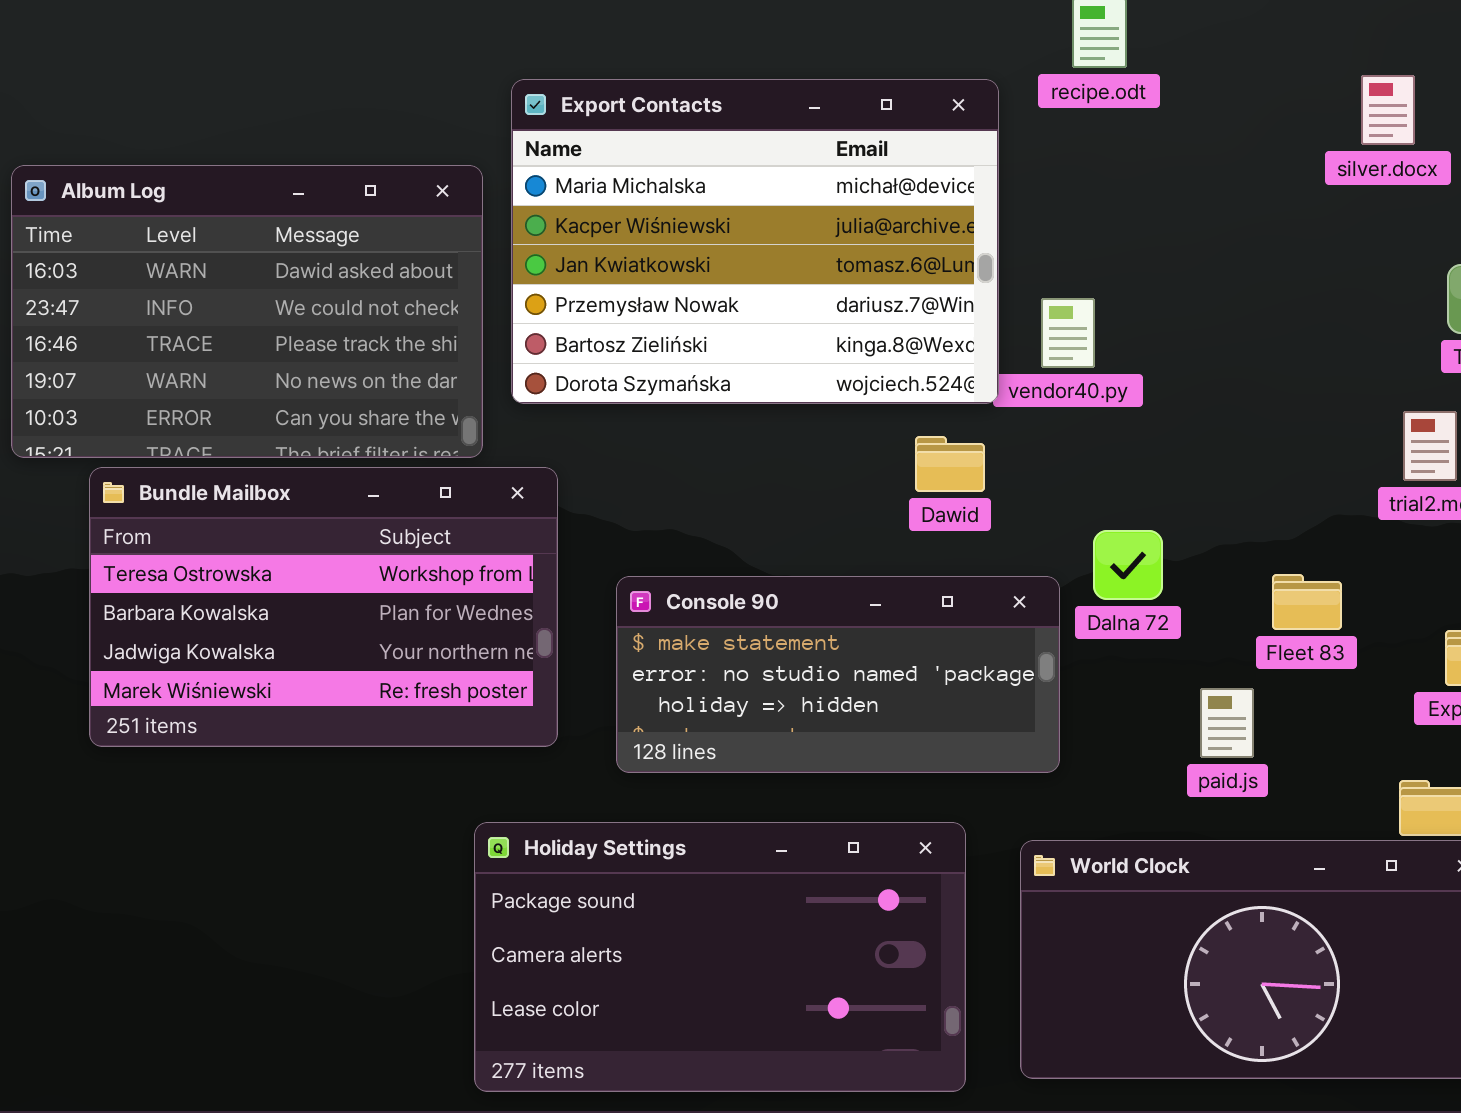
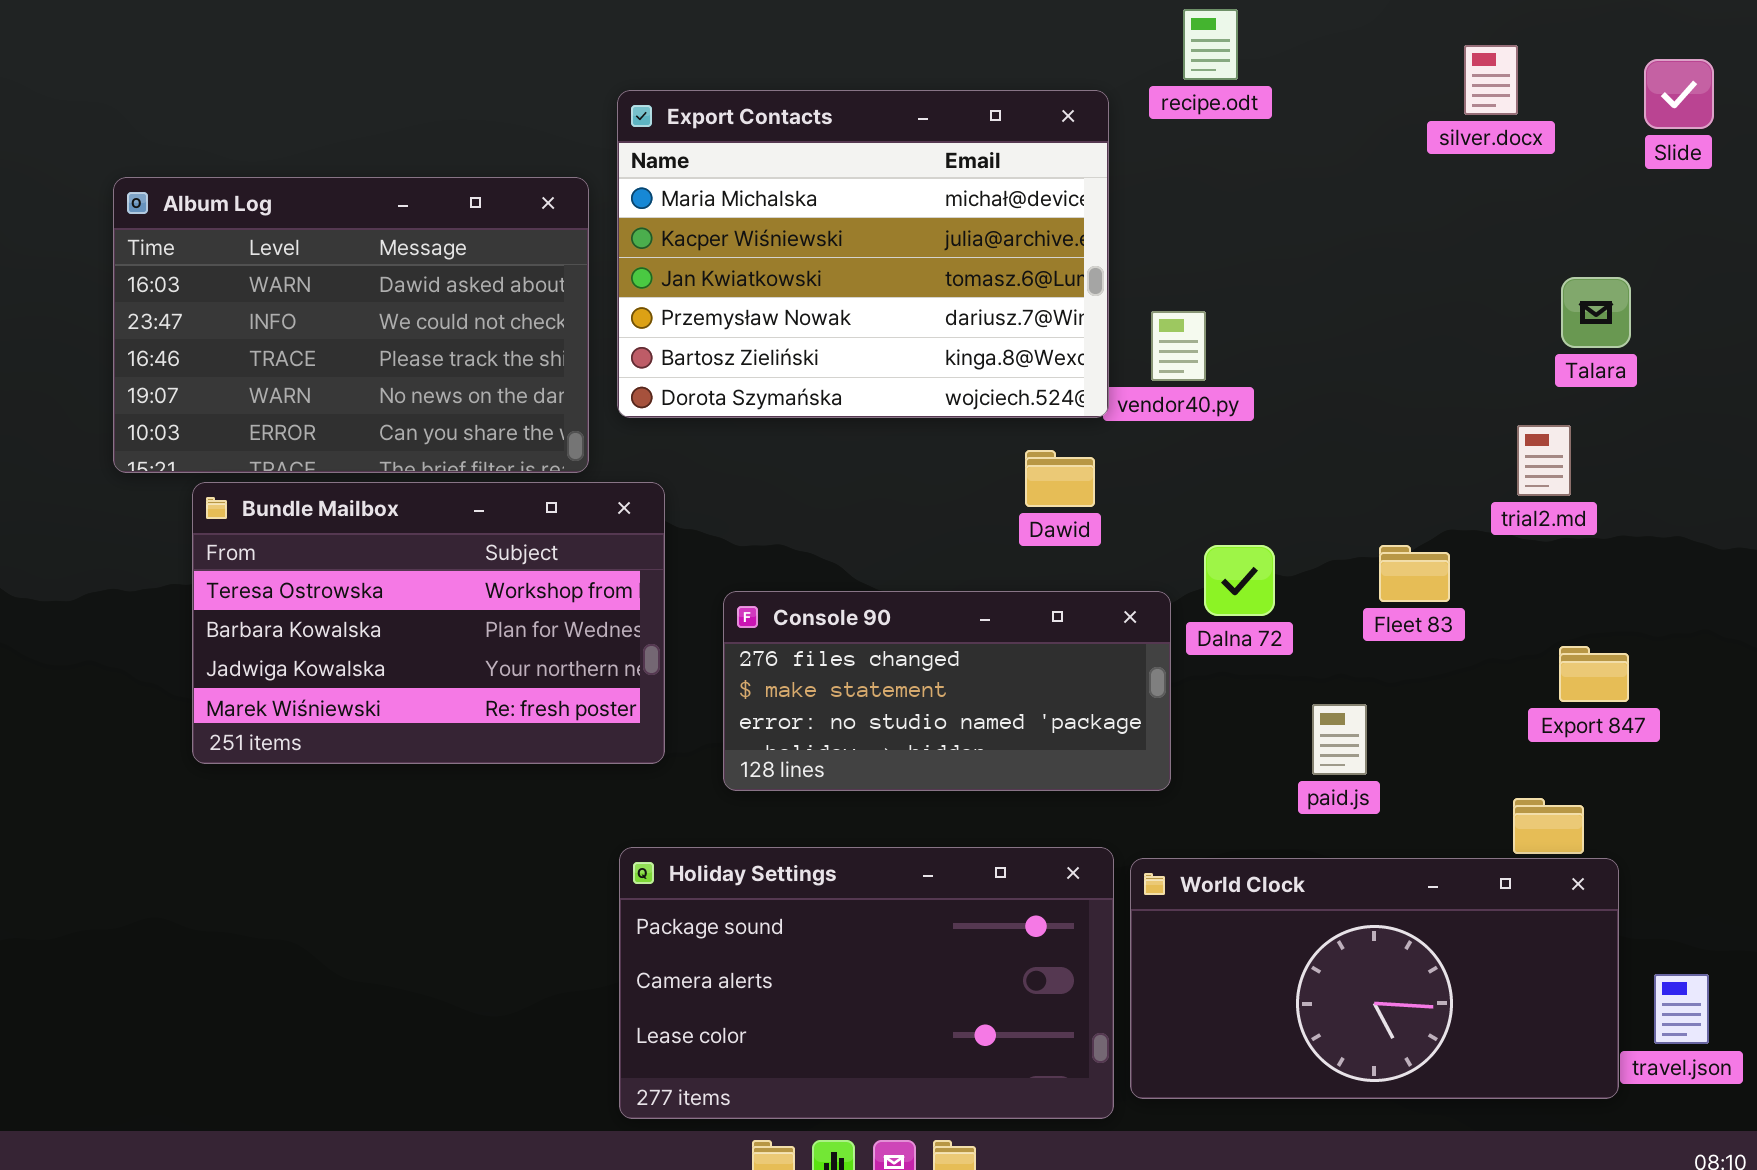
silver.docx: [1361,75,1415,145] -> [1464,45,1518,115], moved
Fleet 83: [1272,574,1342,630] -> [1379,545,1450,602], moved
Console 90: [616,576,1060,773] -> [723,591,1171,791], scrolled up 1 row
Holiday Settings: [474,822,966,1092] -> [619,847,1114,1119], moved

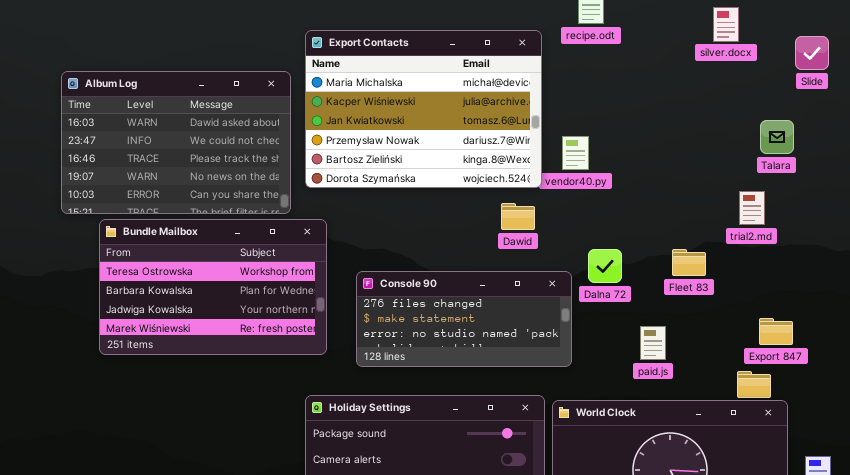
Slide: [1644,59,1714,129] -> [795,36,829,70], moved
Export 847: [1559,646,1629,702] -> [759,318,793,345], moved

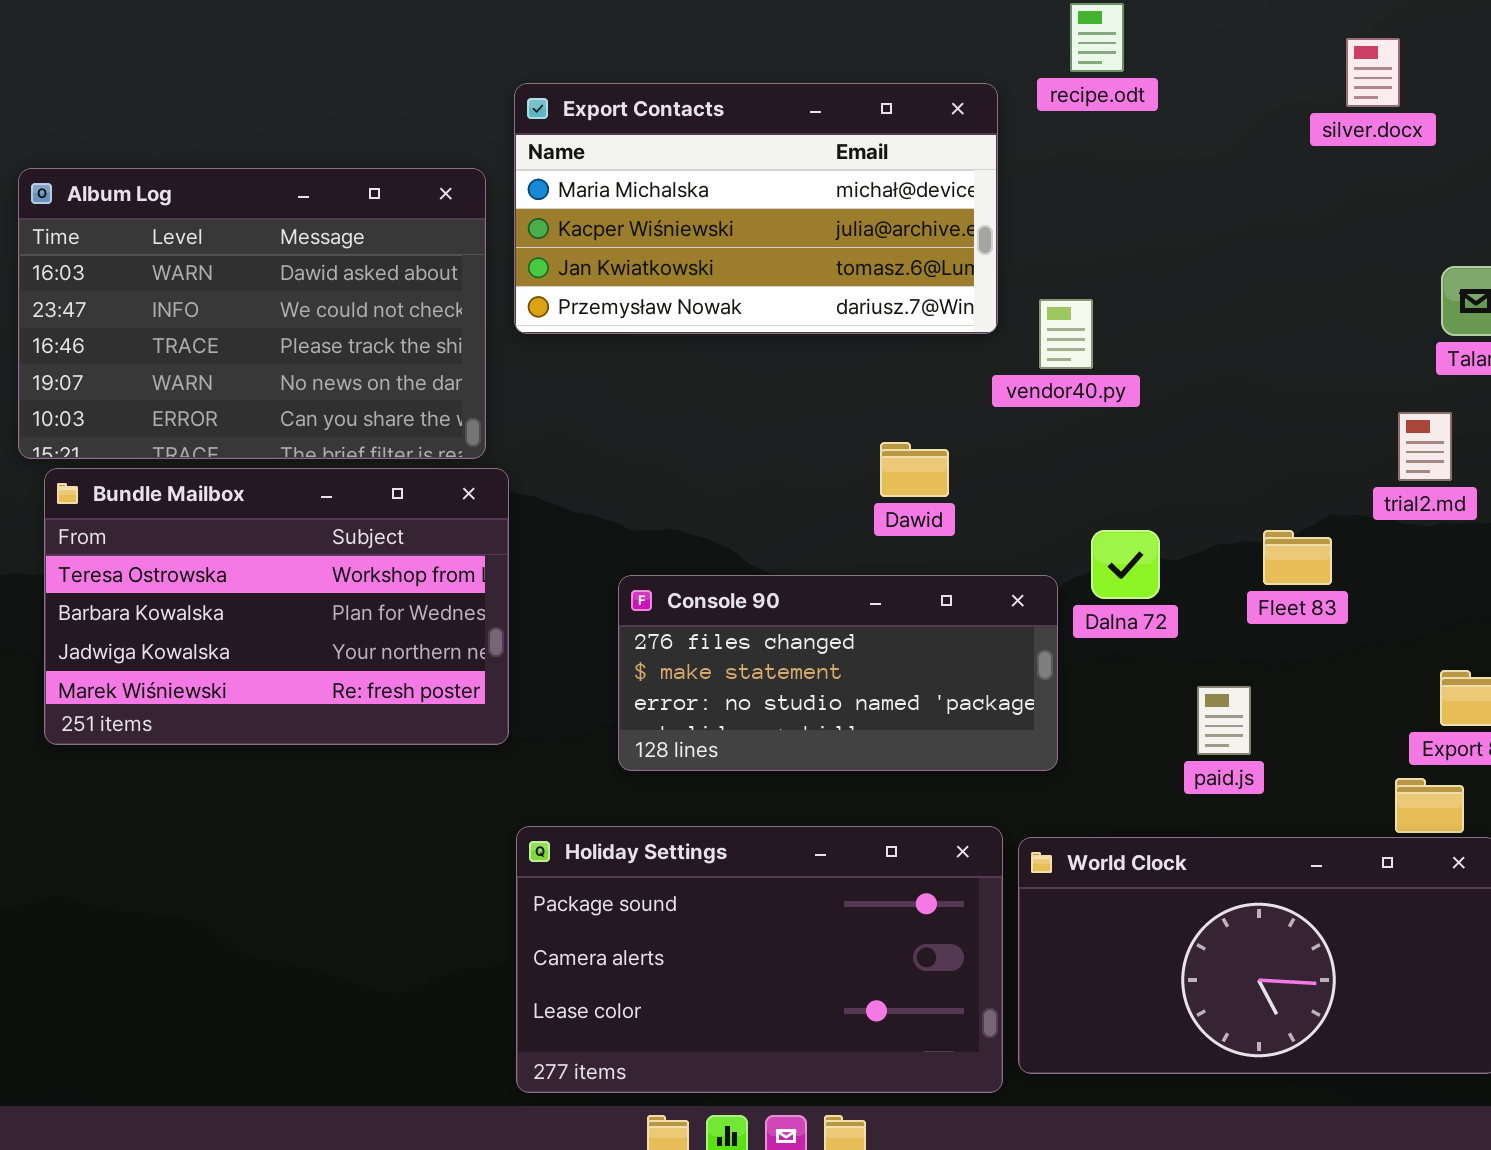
Export Contacts: [305,30,542,188] -> [514,83,998,334], resized
Dawid: [501,203,535,230] -> [880,442,949,497], moved
Bundle Mailbox: [99,219,327,355] -> [44,468,509,745], moved

